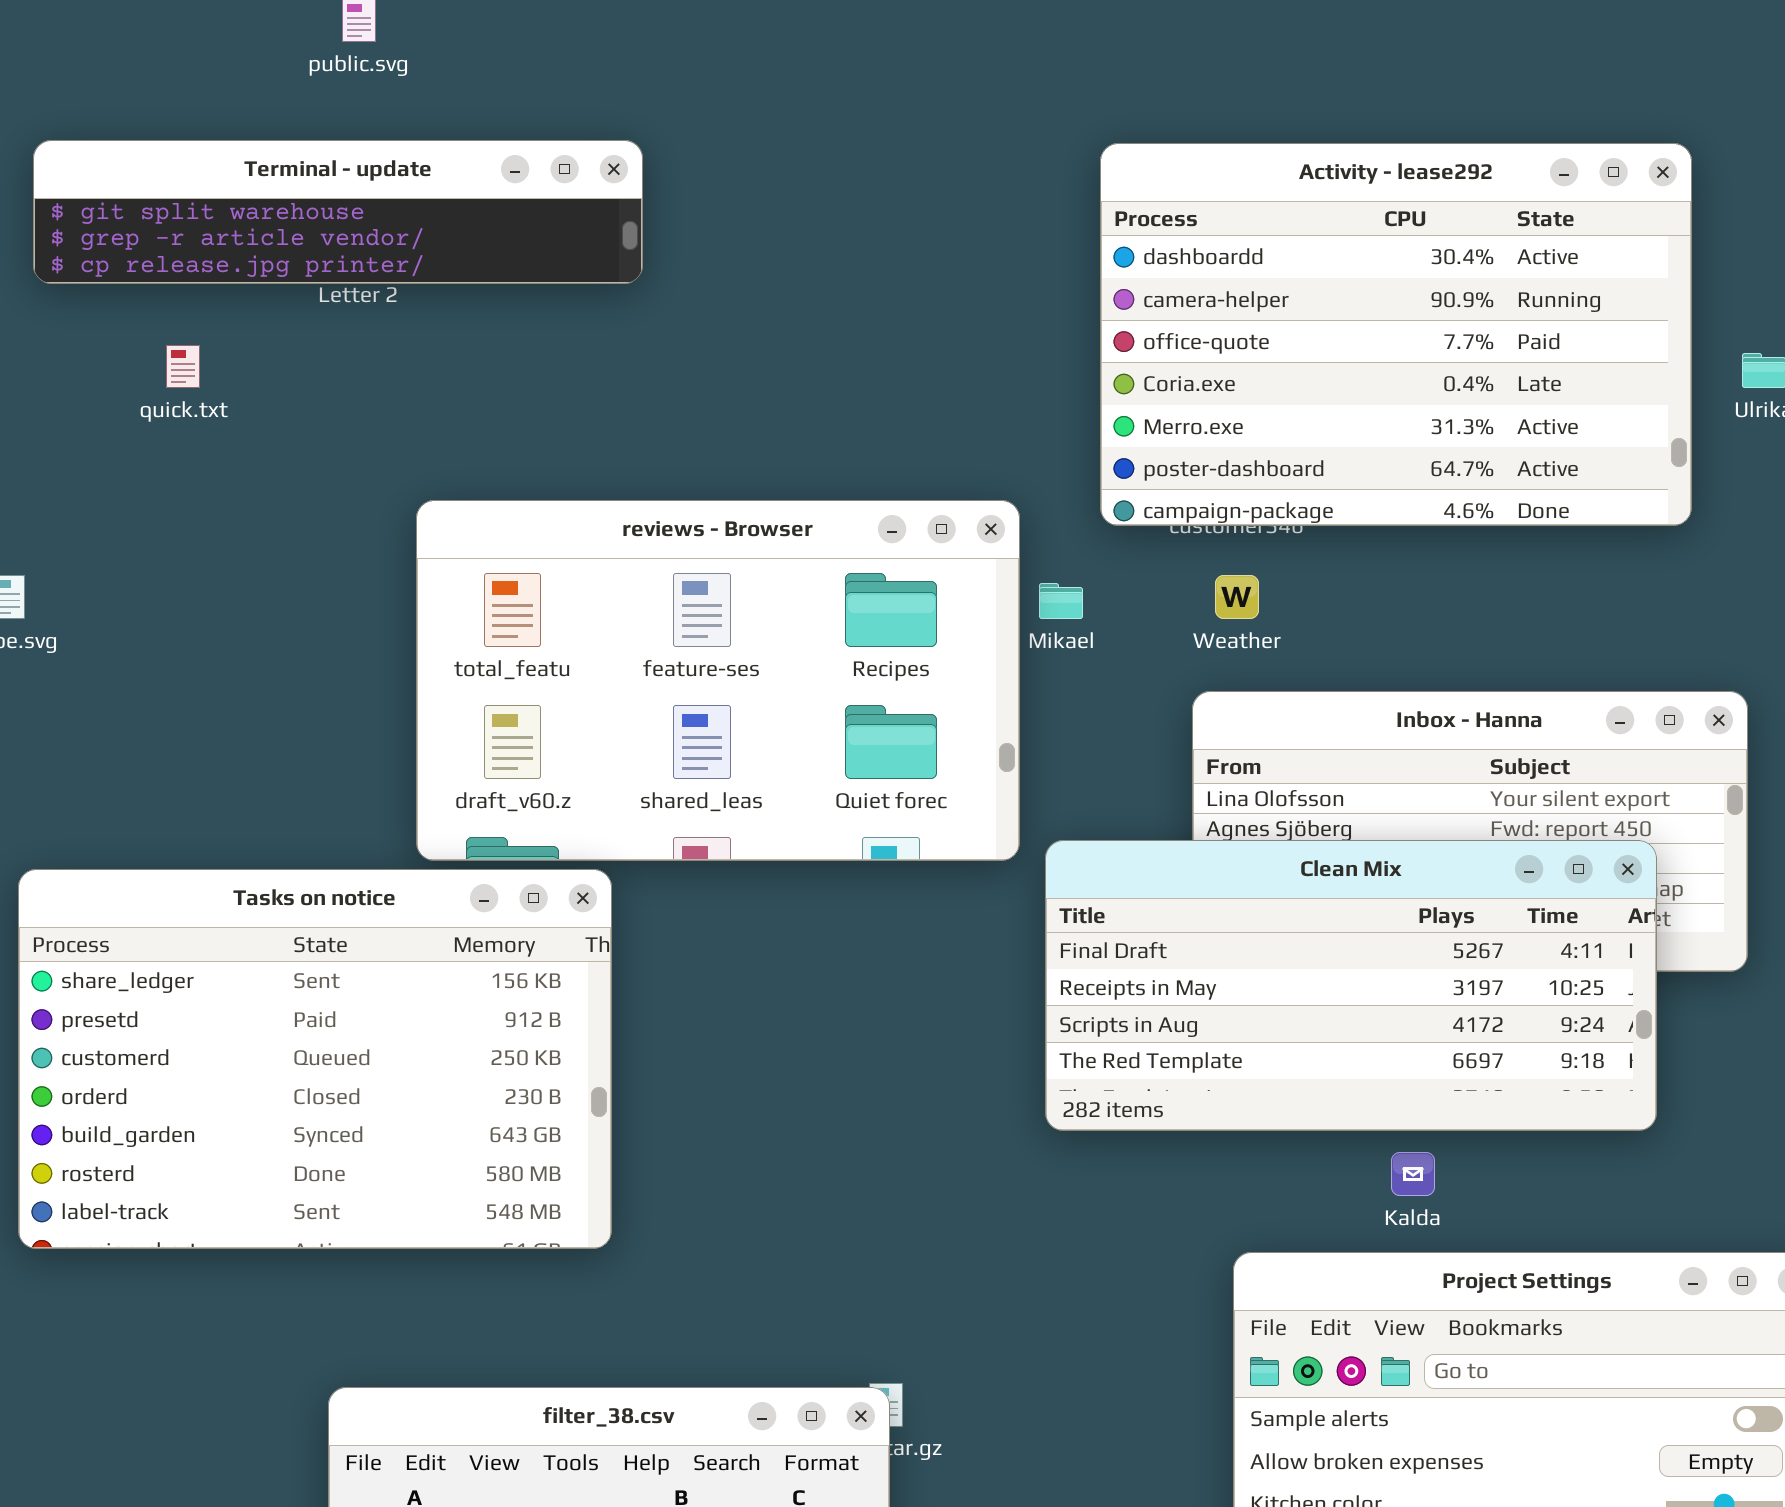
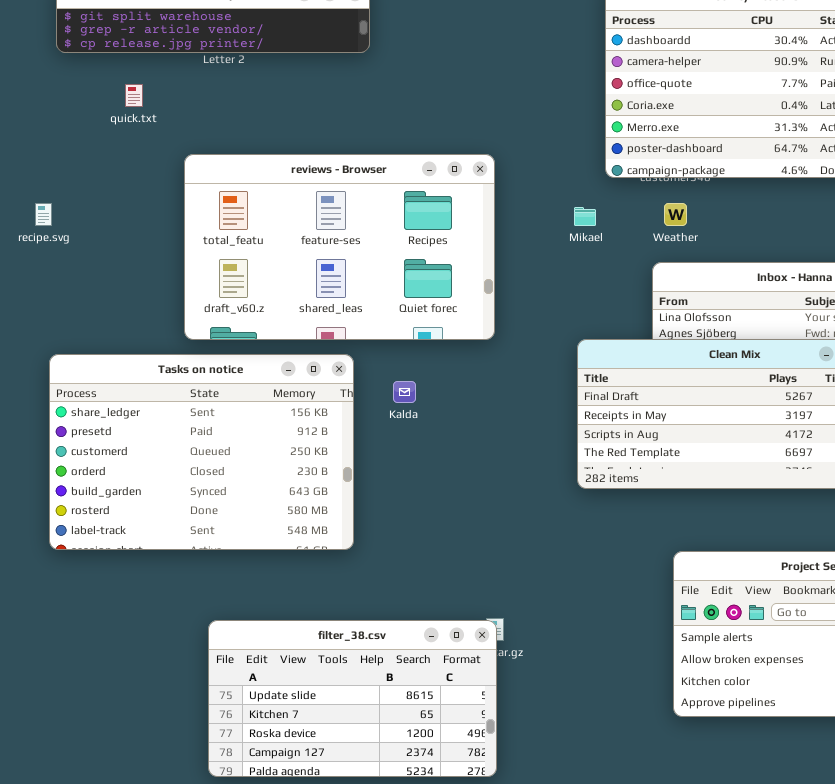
reviews - Browser: [416,500,1020,861] -> [184,154,495,340], moved
Kalda: [1391,1152,1435,1196] -> [393,381,416,403], moved

